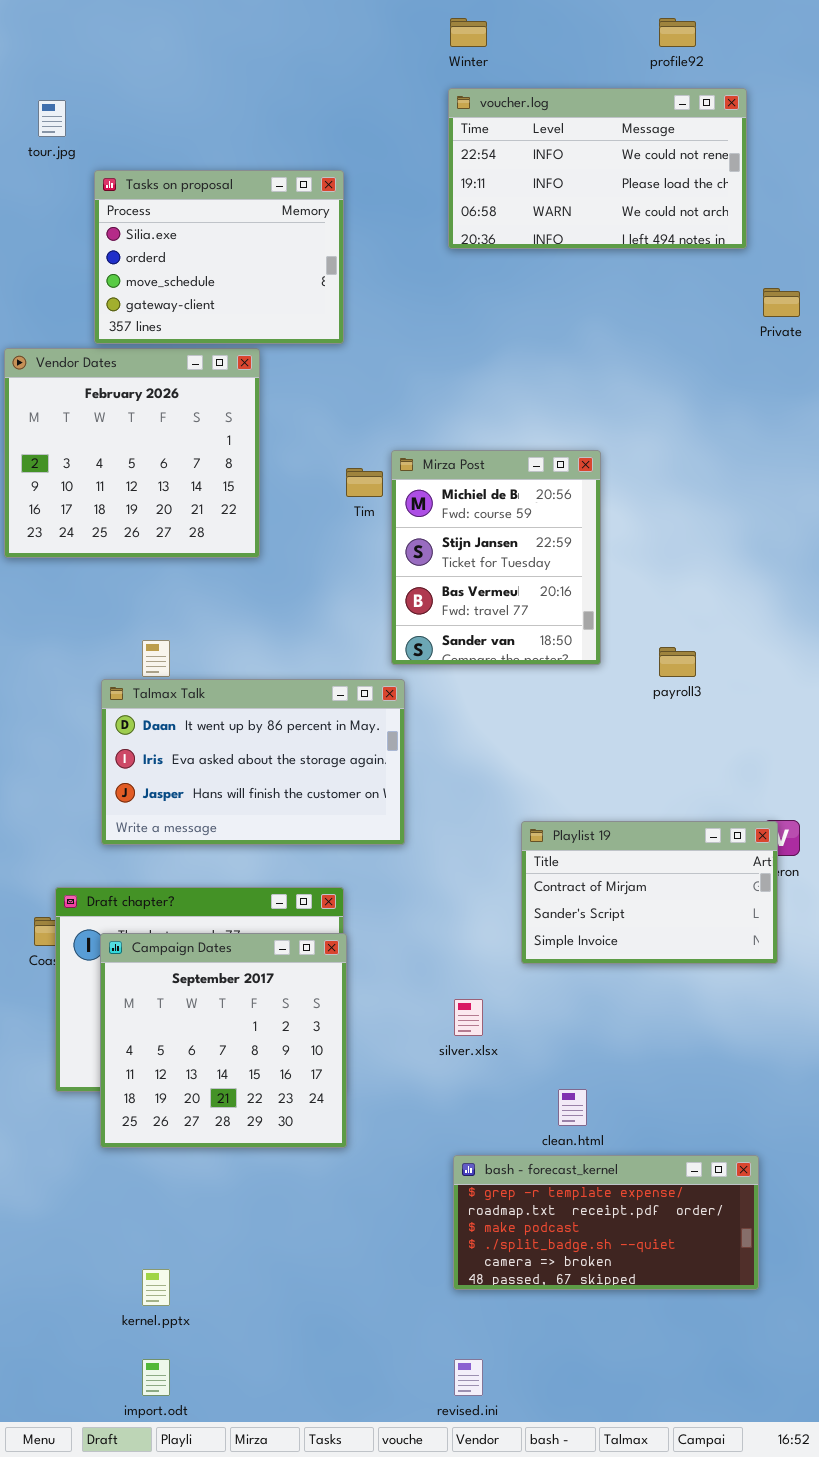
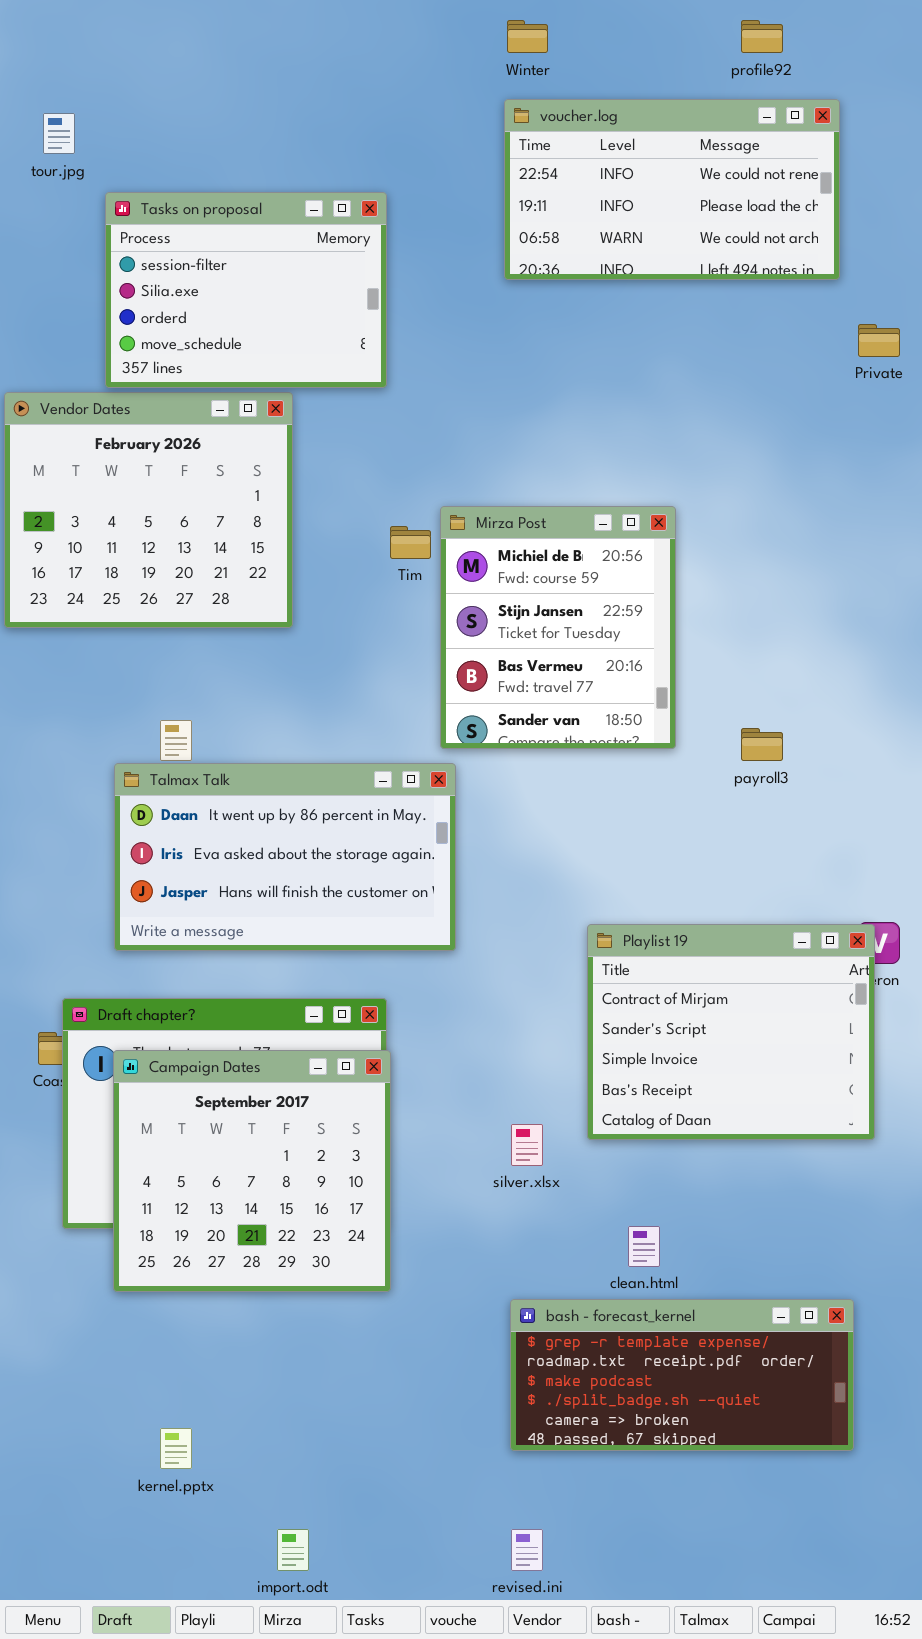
Tasks on proposal: [94,170,344,344] -> [105,192,387,388], scrolled up 1 row
Playlist 19: [521,821,778,964] -> [587,924,875,1140], resized
import.odt: [142,1359,170,1396] -> [277,1529,309,1571], moved

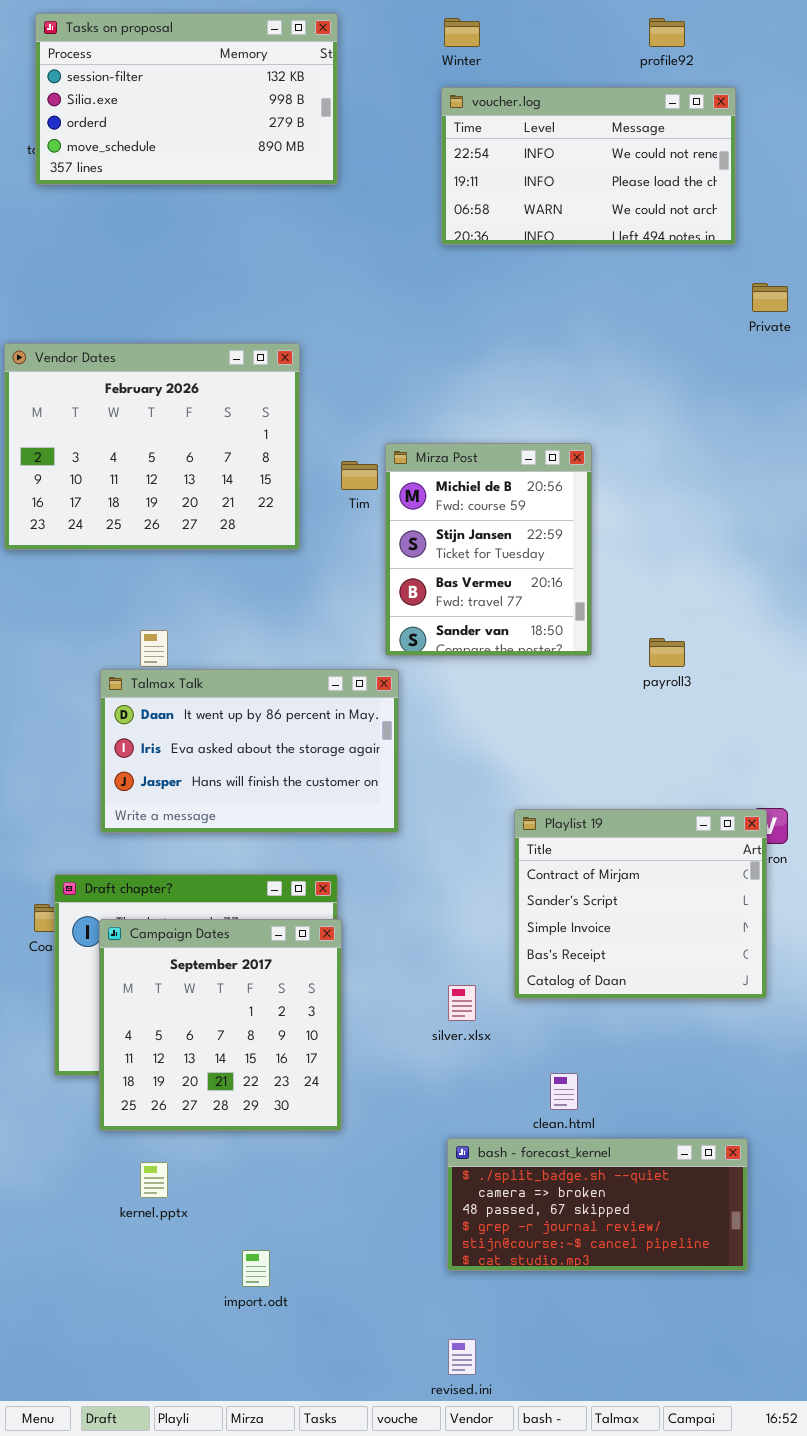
Tasks on proposal: [105,192,387,388] -> [35,13,338,185], moved, resized
Vendor Dates: [4,392,293,628] -> [4,343,300,550], resized
bash - forecast_kernel: [510,1299,854,1451] -> [447,1138,748,1271], scrolled down 3 rows
kernel.pptx: [160,1428,192,1469] -> [140,1162,168,1198], moved
import.odt: [277,1529,309,1571] -> [242,1250,270,1287], moved

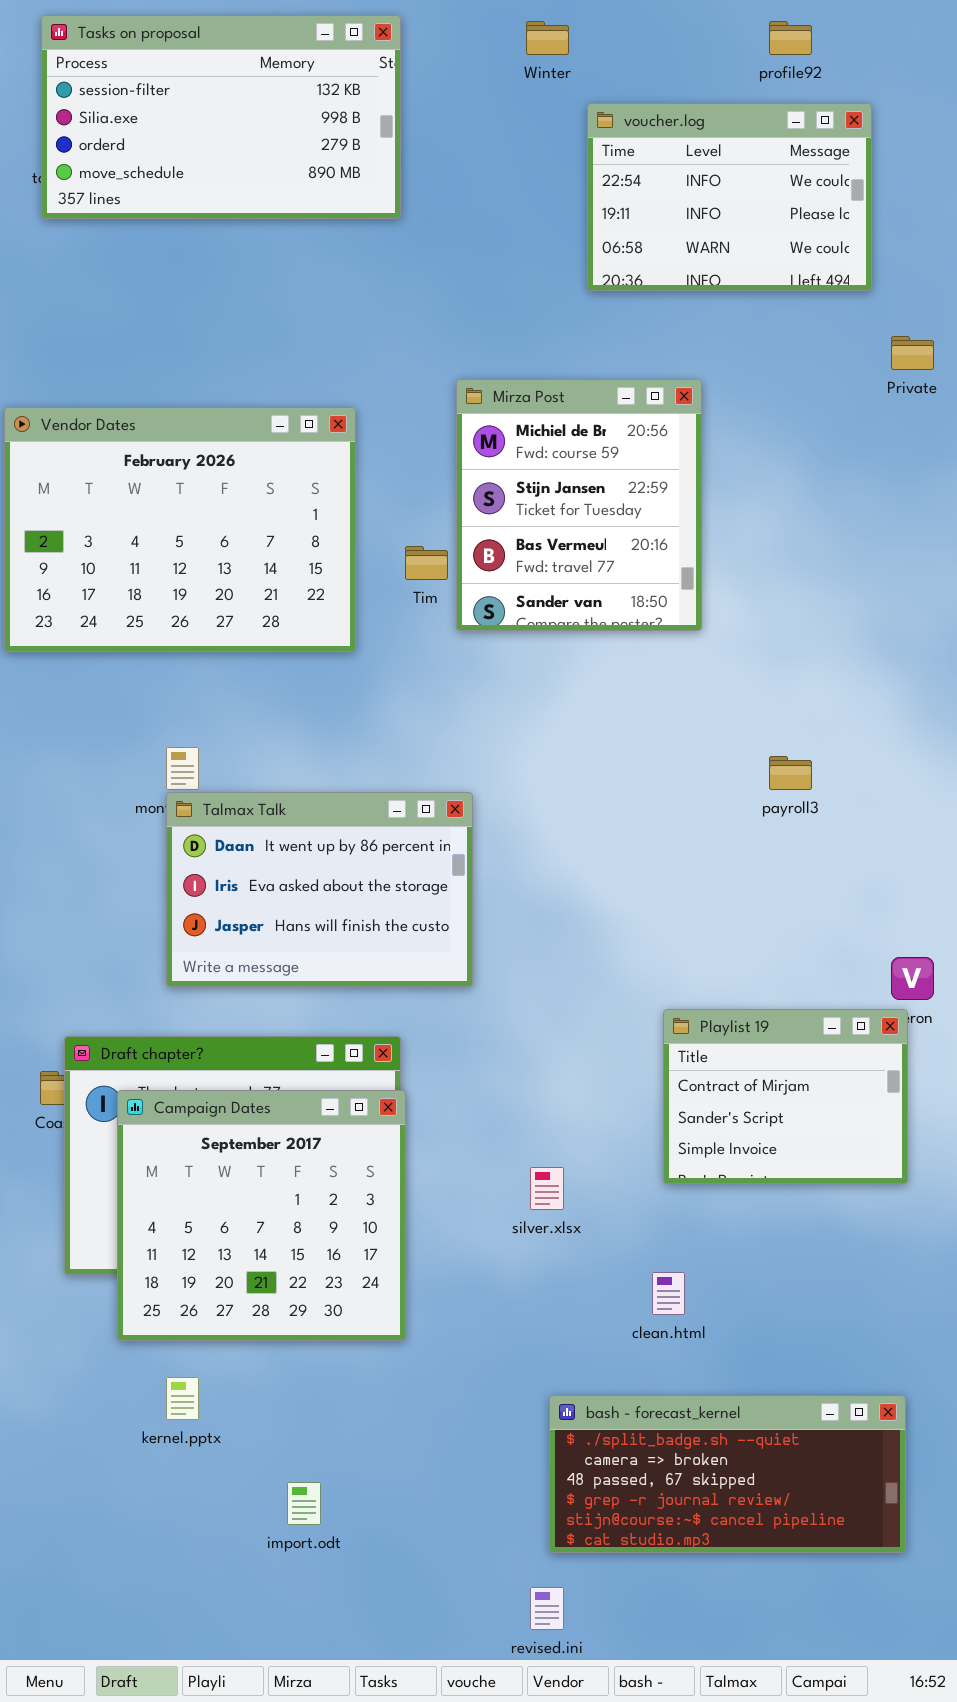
voucher.log: [441,87,736,245] -> [587,103,872,291], resized
Mirza Post: [385,443,592,656] -> [456,379,702,631], moved
Talmax Talk: [100,669,399,833] -> [166,792,473,987], resized
Playlist 19: [514,809,767,999] -> [663,1009,908,1184], resized
bash - forecast_kernel: [447,1138,748,1271] -> [549,1395,906,1553], moved

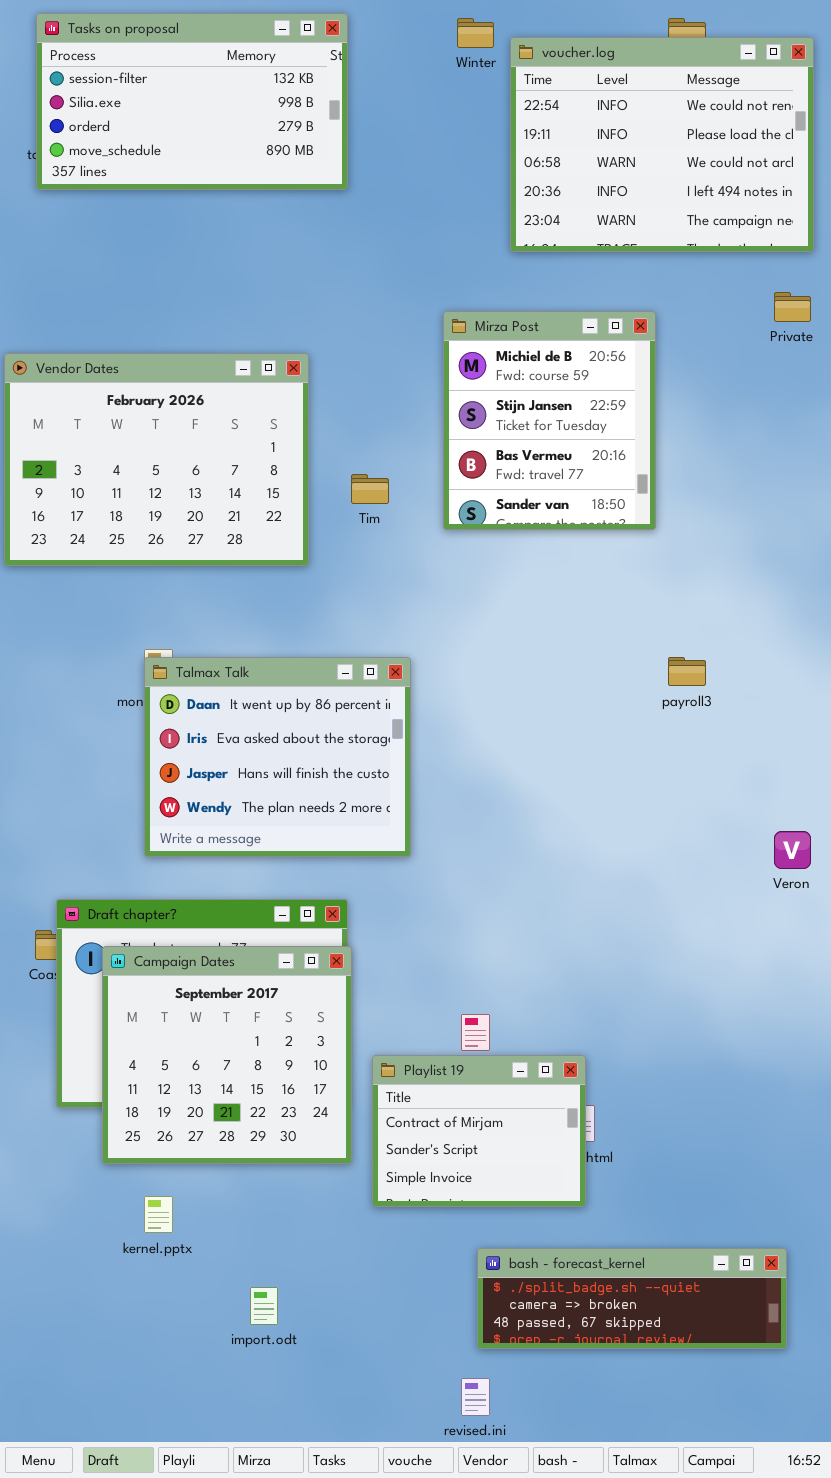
voucher.log: [587,103,872,291] -> [510,37,814,252], resized
Mirza Post: [456,379,702,631] -> [443,311,656,530], moved
Talmax Talk: [166,792,473,987] -> [144,657,411,857], resized
Playlist 19: [663,1009,908,1184] -> [372,1055,586,1207], moved
bash - forecast_kernel: [549,1395,906,1553] -> [477,1248,787,1349], resized

